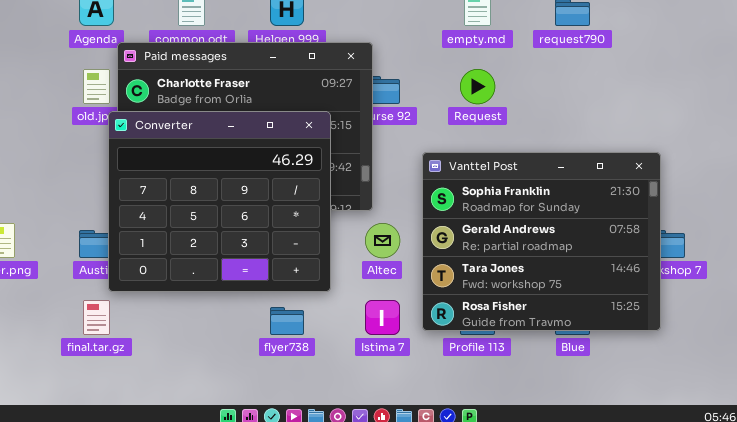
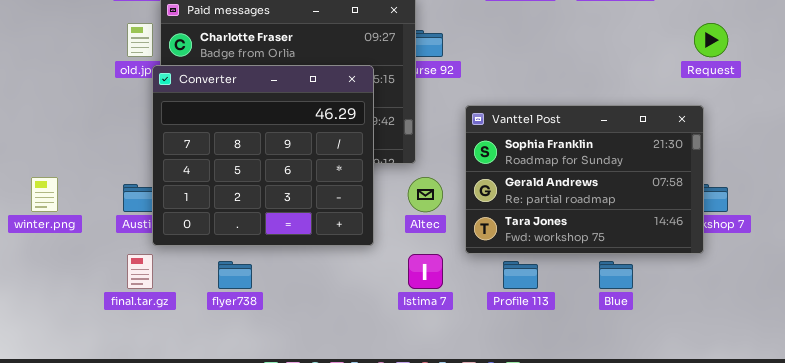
Request: [460,69,495,104] -> [694,23,728,57], moved
Vanttel Post: [422,152,661,331] -> [465,105,704,254], resized
flyer738: [270,307,304,335] -> [218,261,252,289], moved

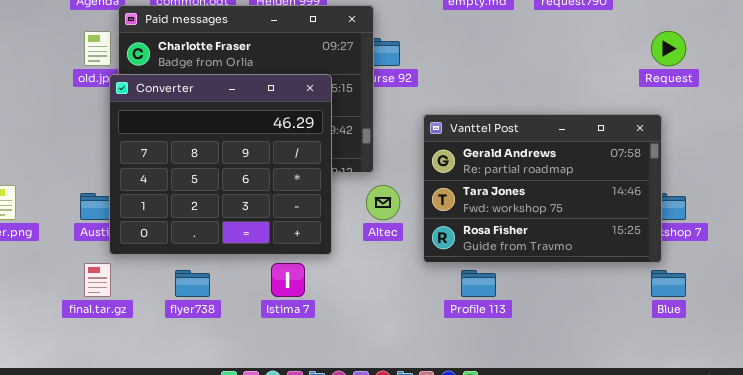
Vanttel Post: [465,105,704,254] -> [423,114,662,263], scrolled down 1 row
Istima 7: [408,254,443,289] -> [271,263,305,297], moved
Blue: [599,261,633,289] -> [651,270,686,297], moved

